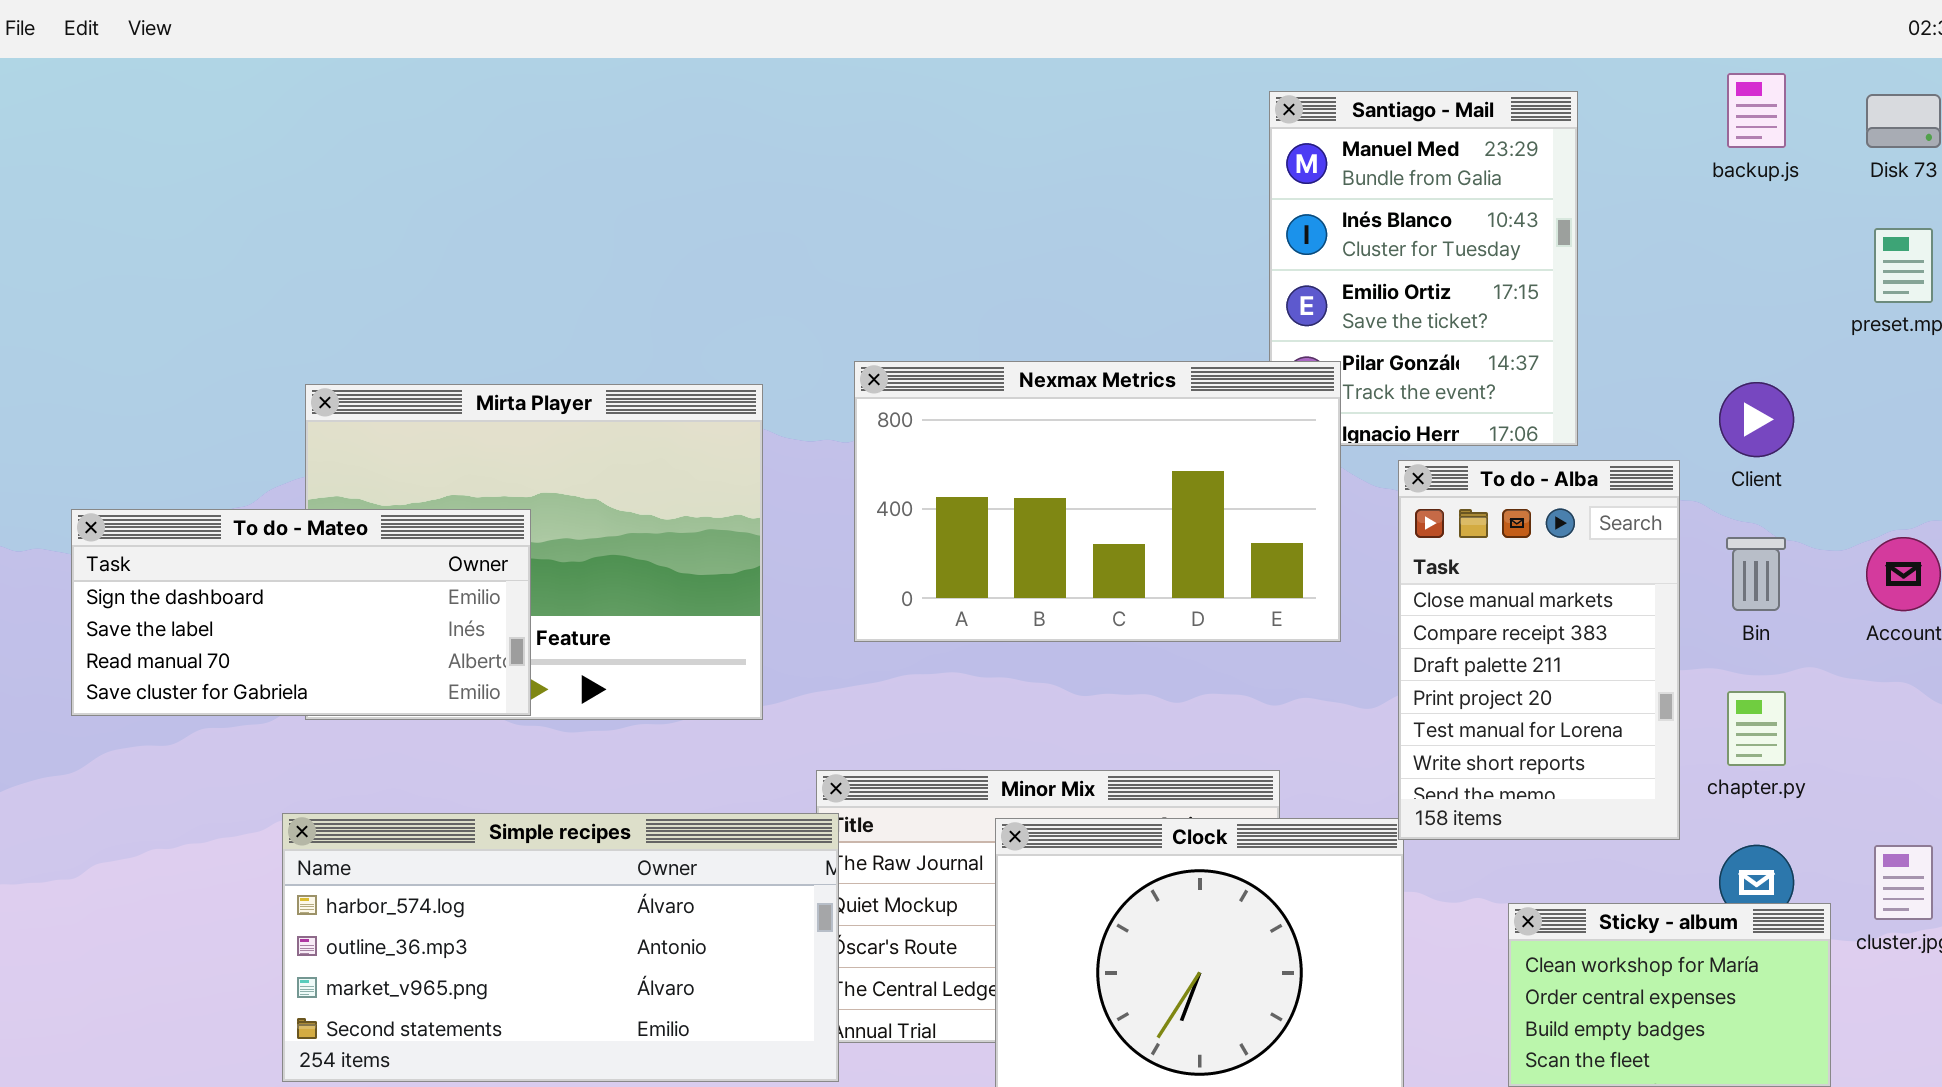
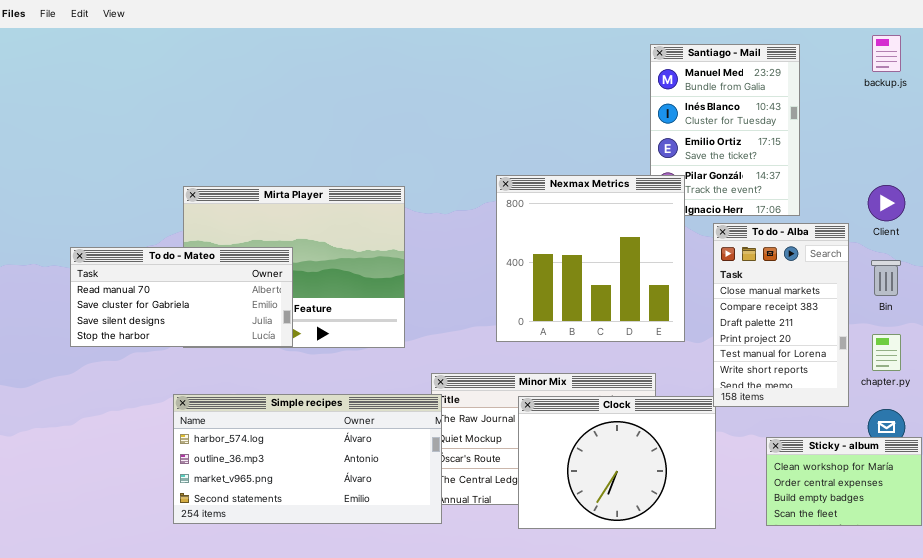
Nexmax Metrics: [854,361,1341,642] -> [496,175,685,342], resized
To do - Mateo: [71,509,531,716] -> [70,247,293,347], scrolled down 2 rows

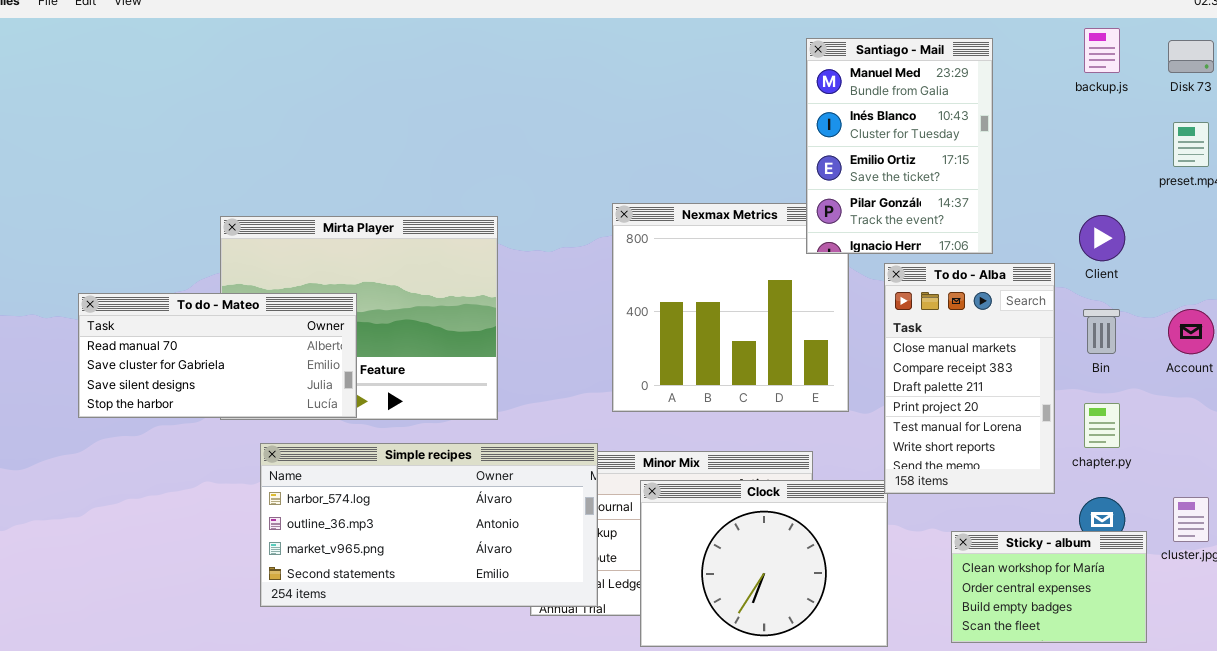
Santiago - Mail: [650,44,800,216] -> [806,38,993,254], raised
Simple recipes: [173,394,442,524] -> [260,443,598,607], moved

